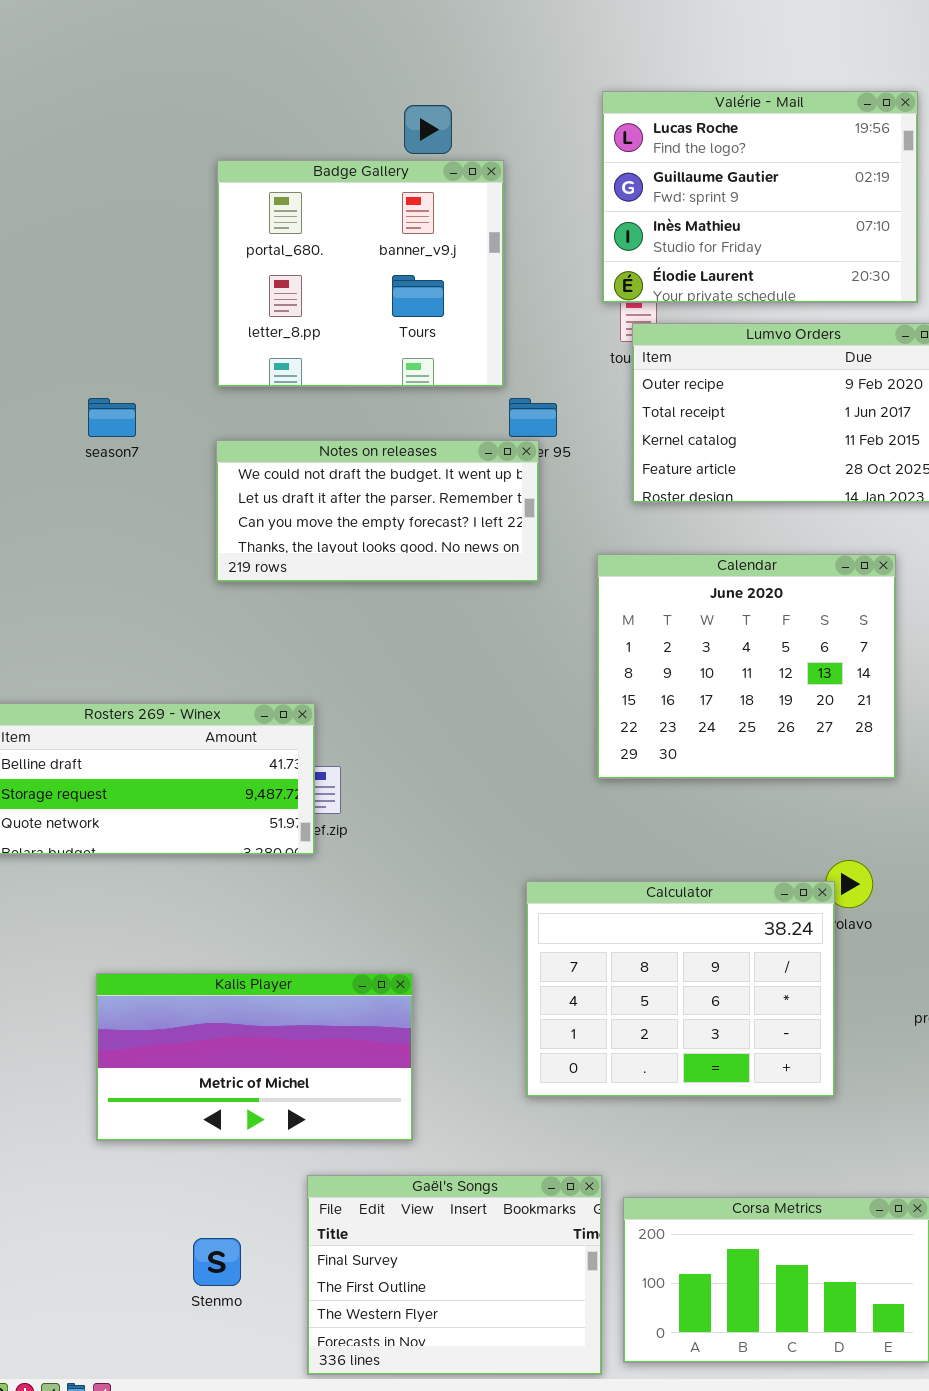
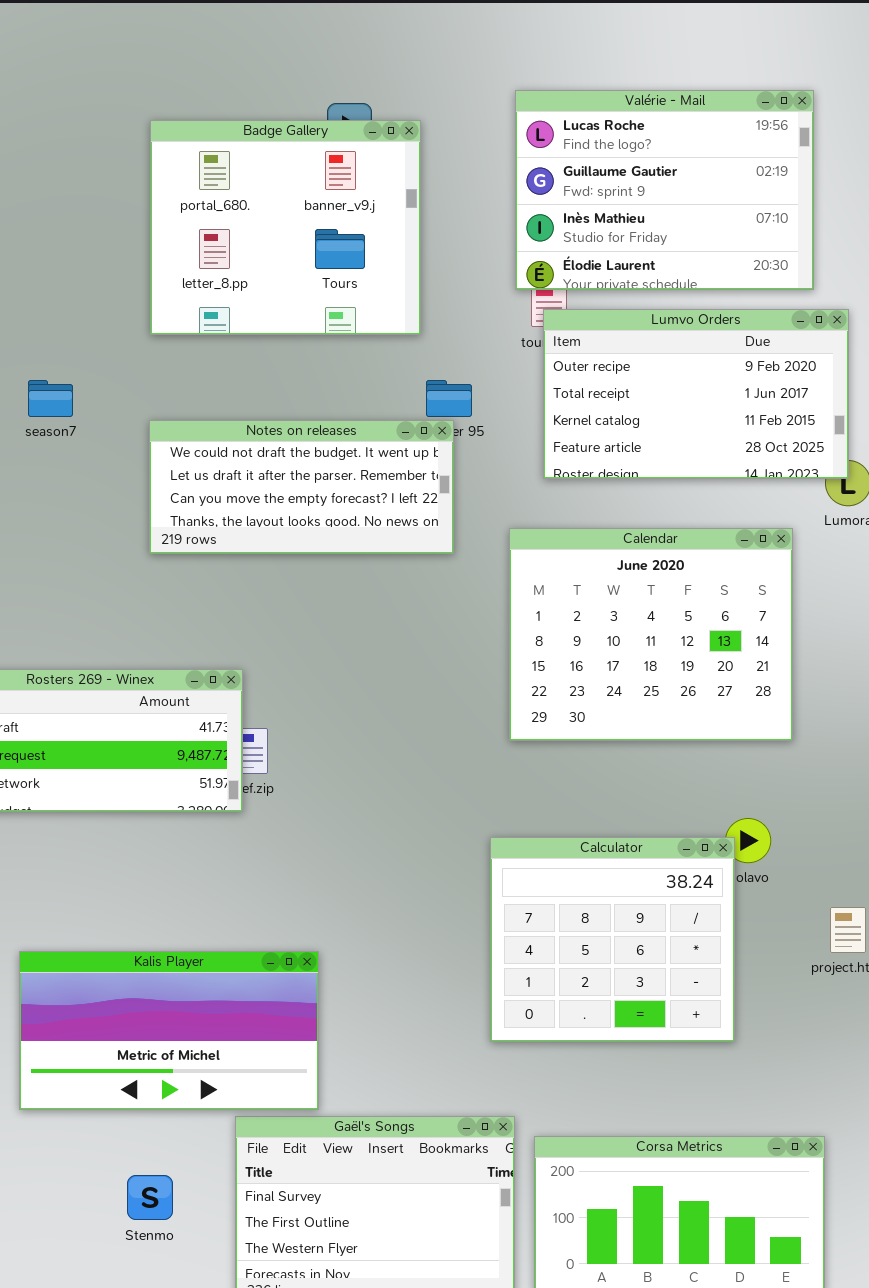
Badge Gallery: [217,160,504,387] -> [150,120,421,335], moved
Calculator: [526,881,835,1097] -> [490,837,735,1042], resized
Kalis Player: [96,973,413,1141] -> [19,951,319,1110], moved

